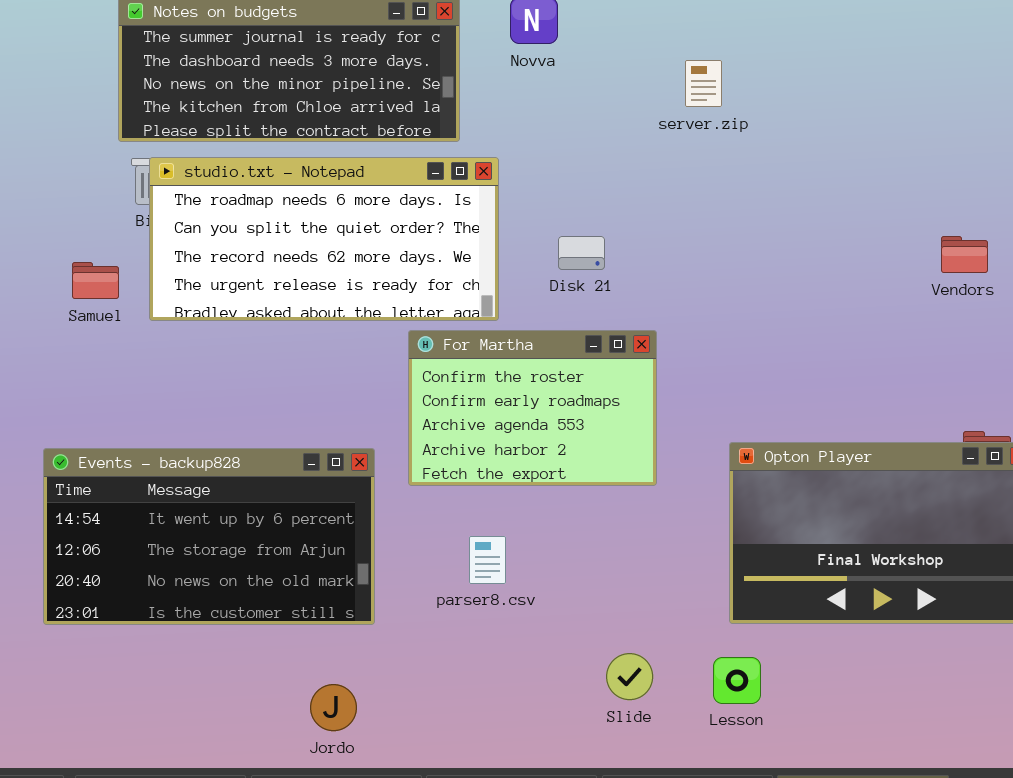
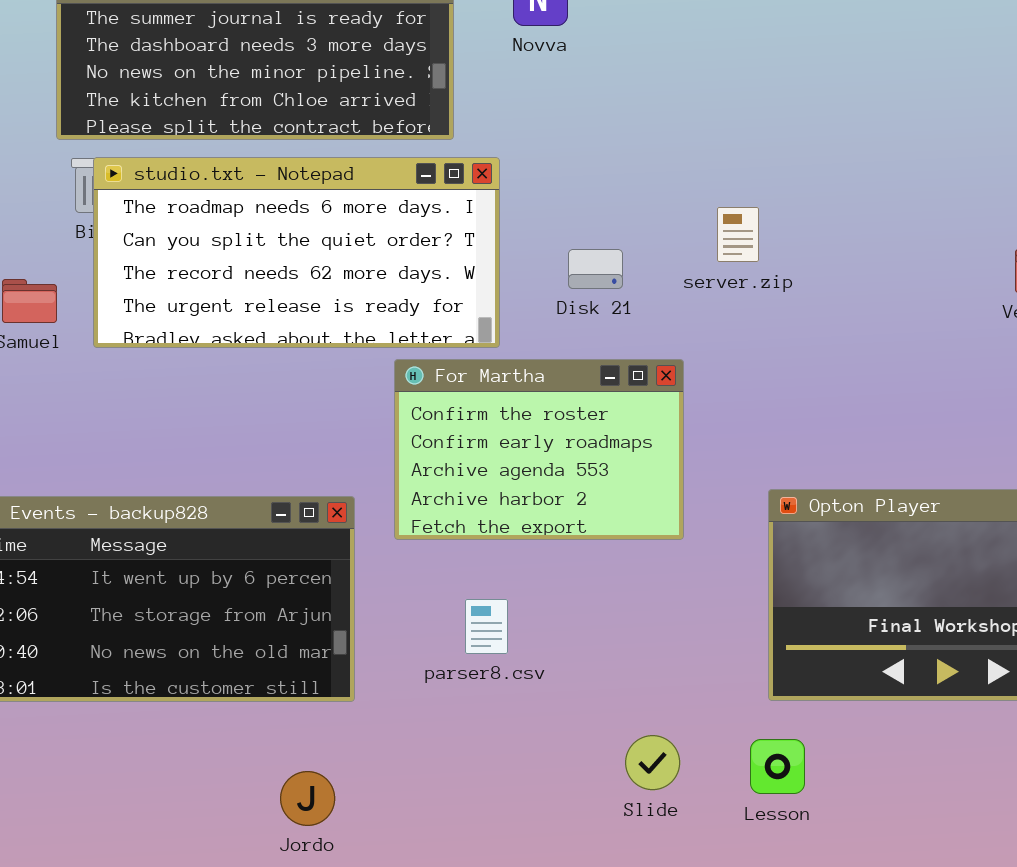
server.zip: [685,60,722,107] -> [717,207,759,262], moved

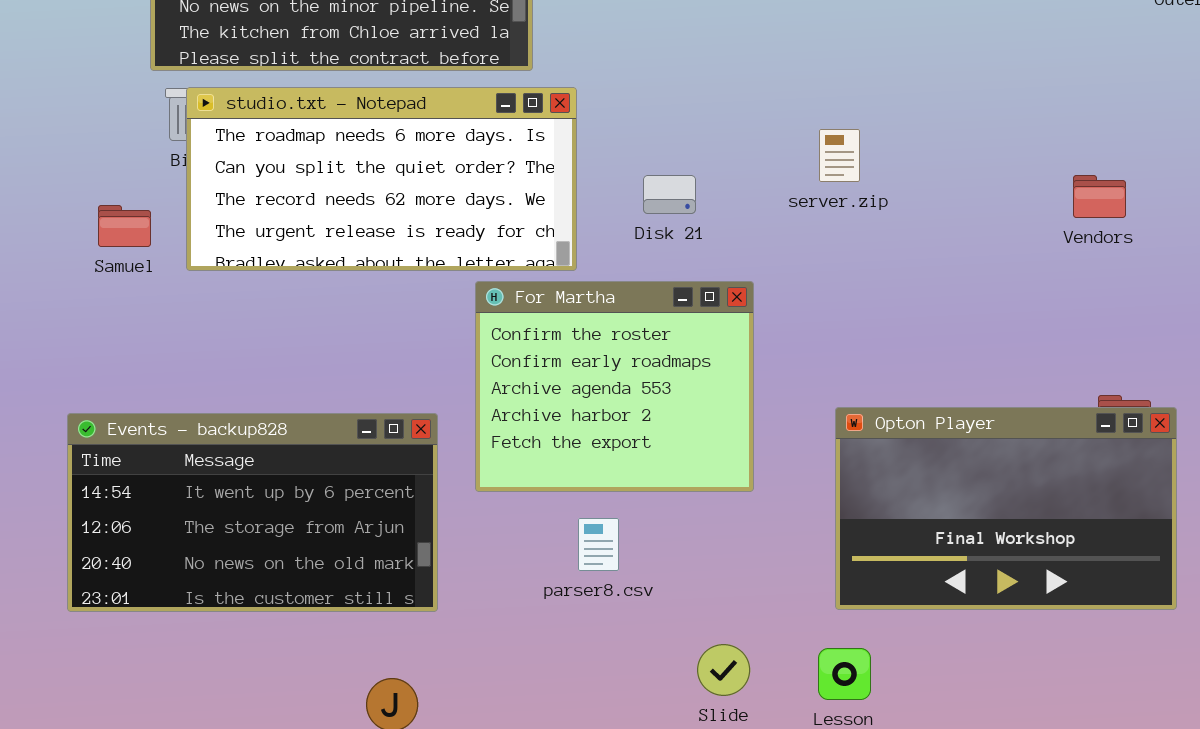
server.zip: [717,207,759,262] -> [819,129,860,182], moved
For Martha: [394,359,684,540] -> [475,281,754,492], resized
parser8.csv: [465,599,508,654] -> [578,518,619,571], moved

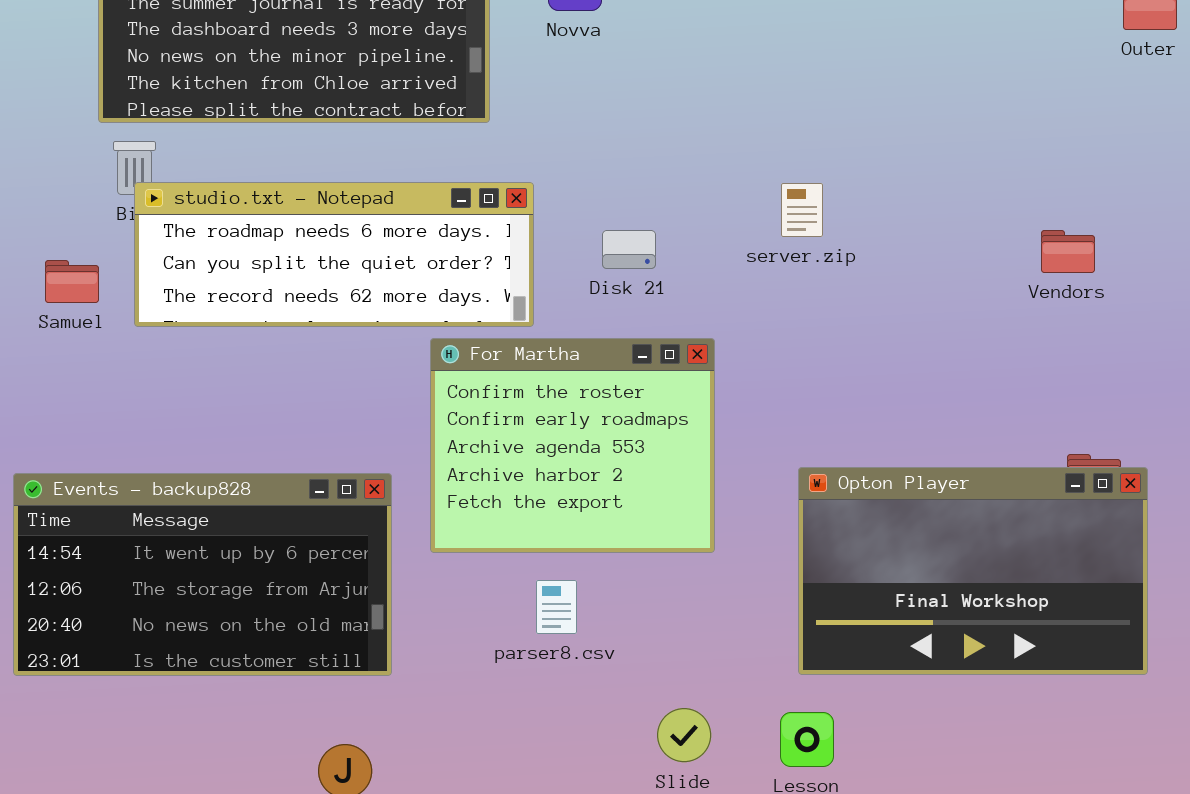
studio.txt - Notepad: [186,87,577,271] -> [134,182,534,327], resized

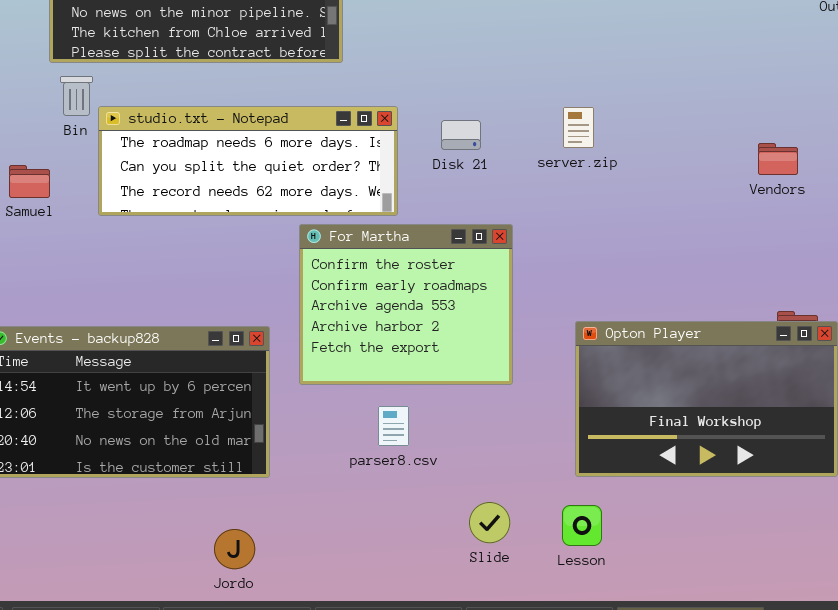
studio.txt - Notepad: [134,182,534,327] -> [98,106,398,216], moved
Disk 21: [602,230,656,269] -> [441,120,481,150], moved

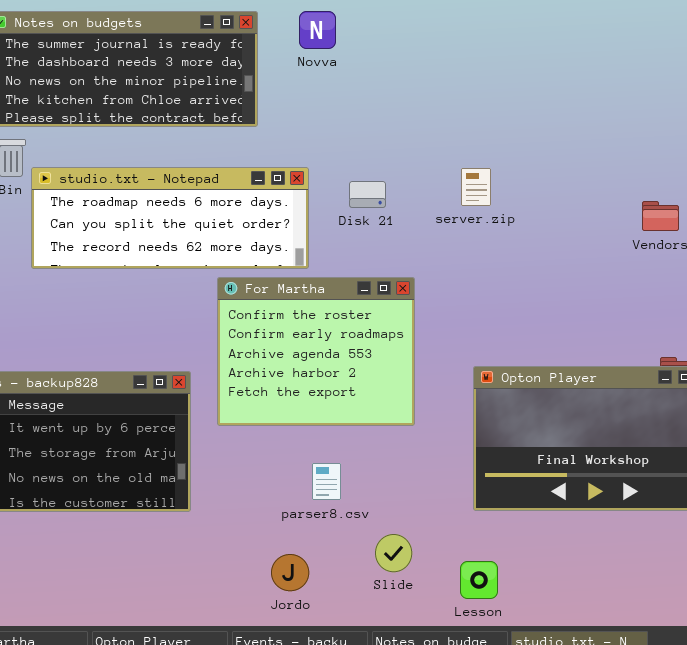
parser8.csv: [378,406,409,446] -> [312,463,341,500], moved
Lesson: [562,505,602,546] -> [460,561,498,599], moved
Jordo: [214,529,255,569] -> [271,554,309,591], moved

